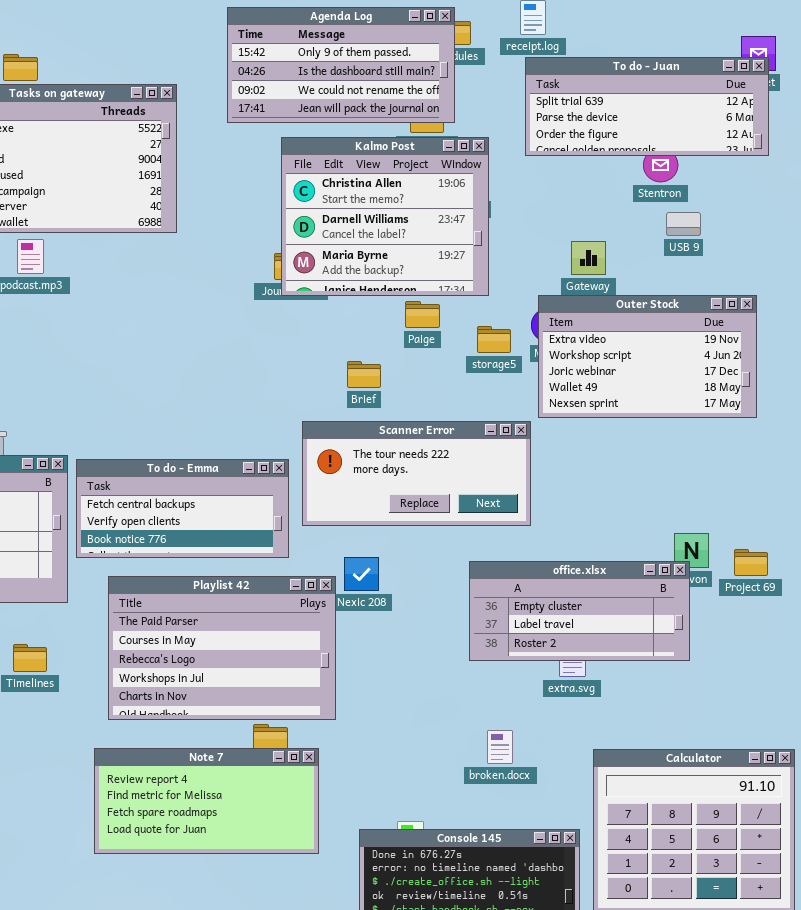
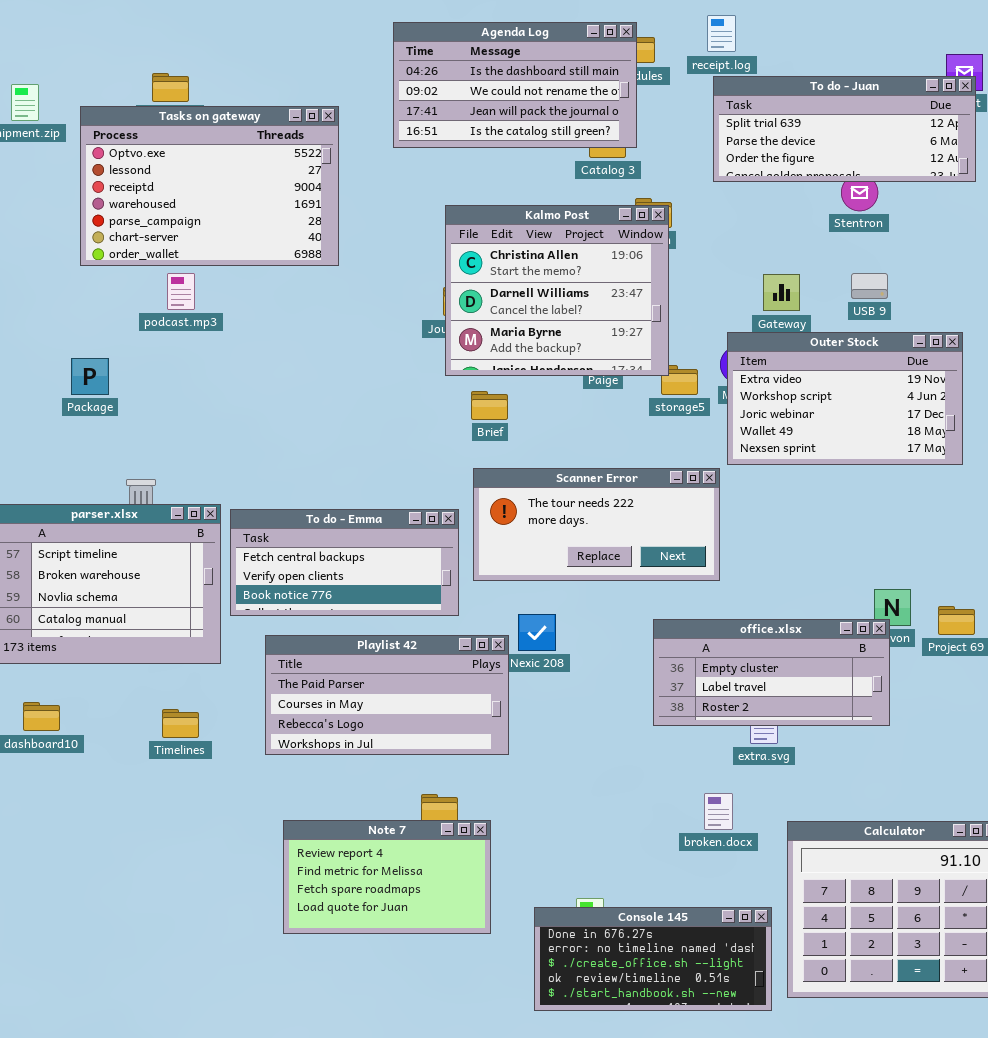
Agenda Log: [227,7,455,123] -> [393,22,637,148], scrolled down 1 row
Kalmo Post: [281,137,489,296] -> [445,205,669,376], moved
USB 9: [666,212,701,236] -> [851,273,888,299], moved
Brief: [347,361,381,388] -> [471,391,508,420], moved
Playlist 42: [108,576,336,720] -> [265,635,509,755], resized
broken.docx: [487,730,513,764] -> [704,793,733,830], moved
Note 7: [94,748,319,854] -> [283,820,491,934], resized

